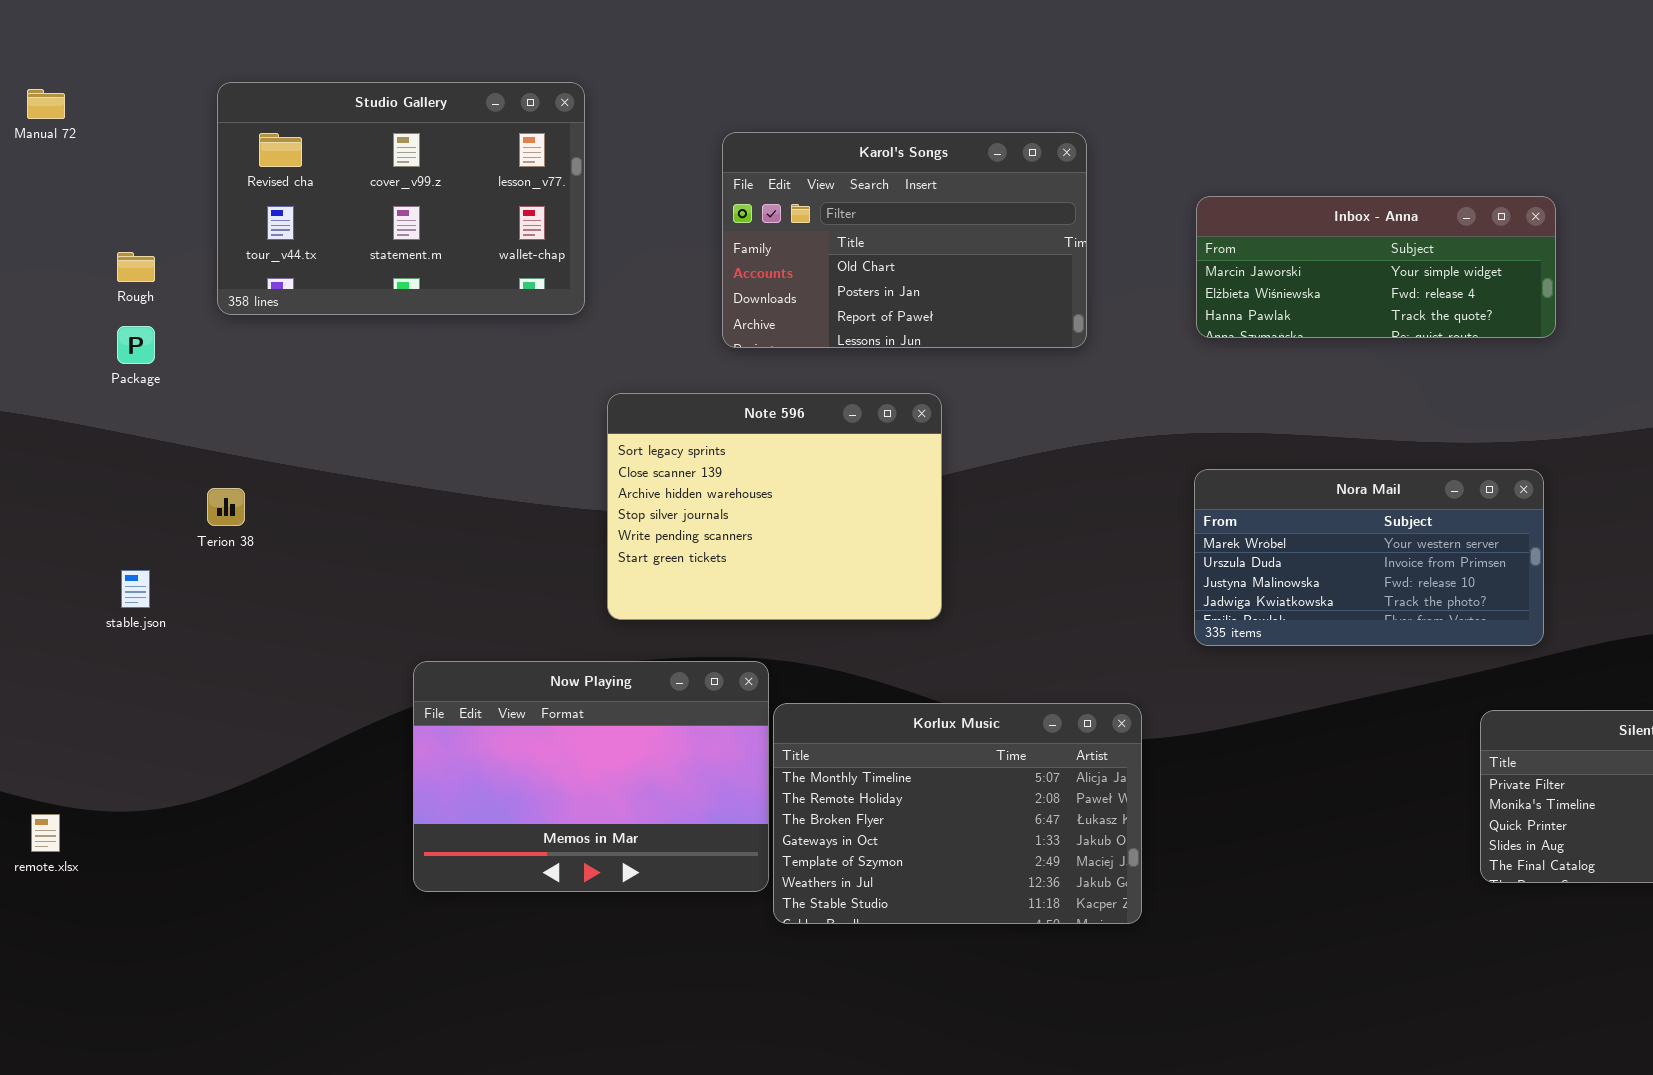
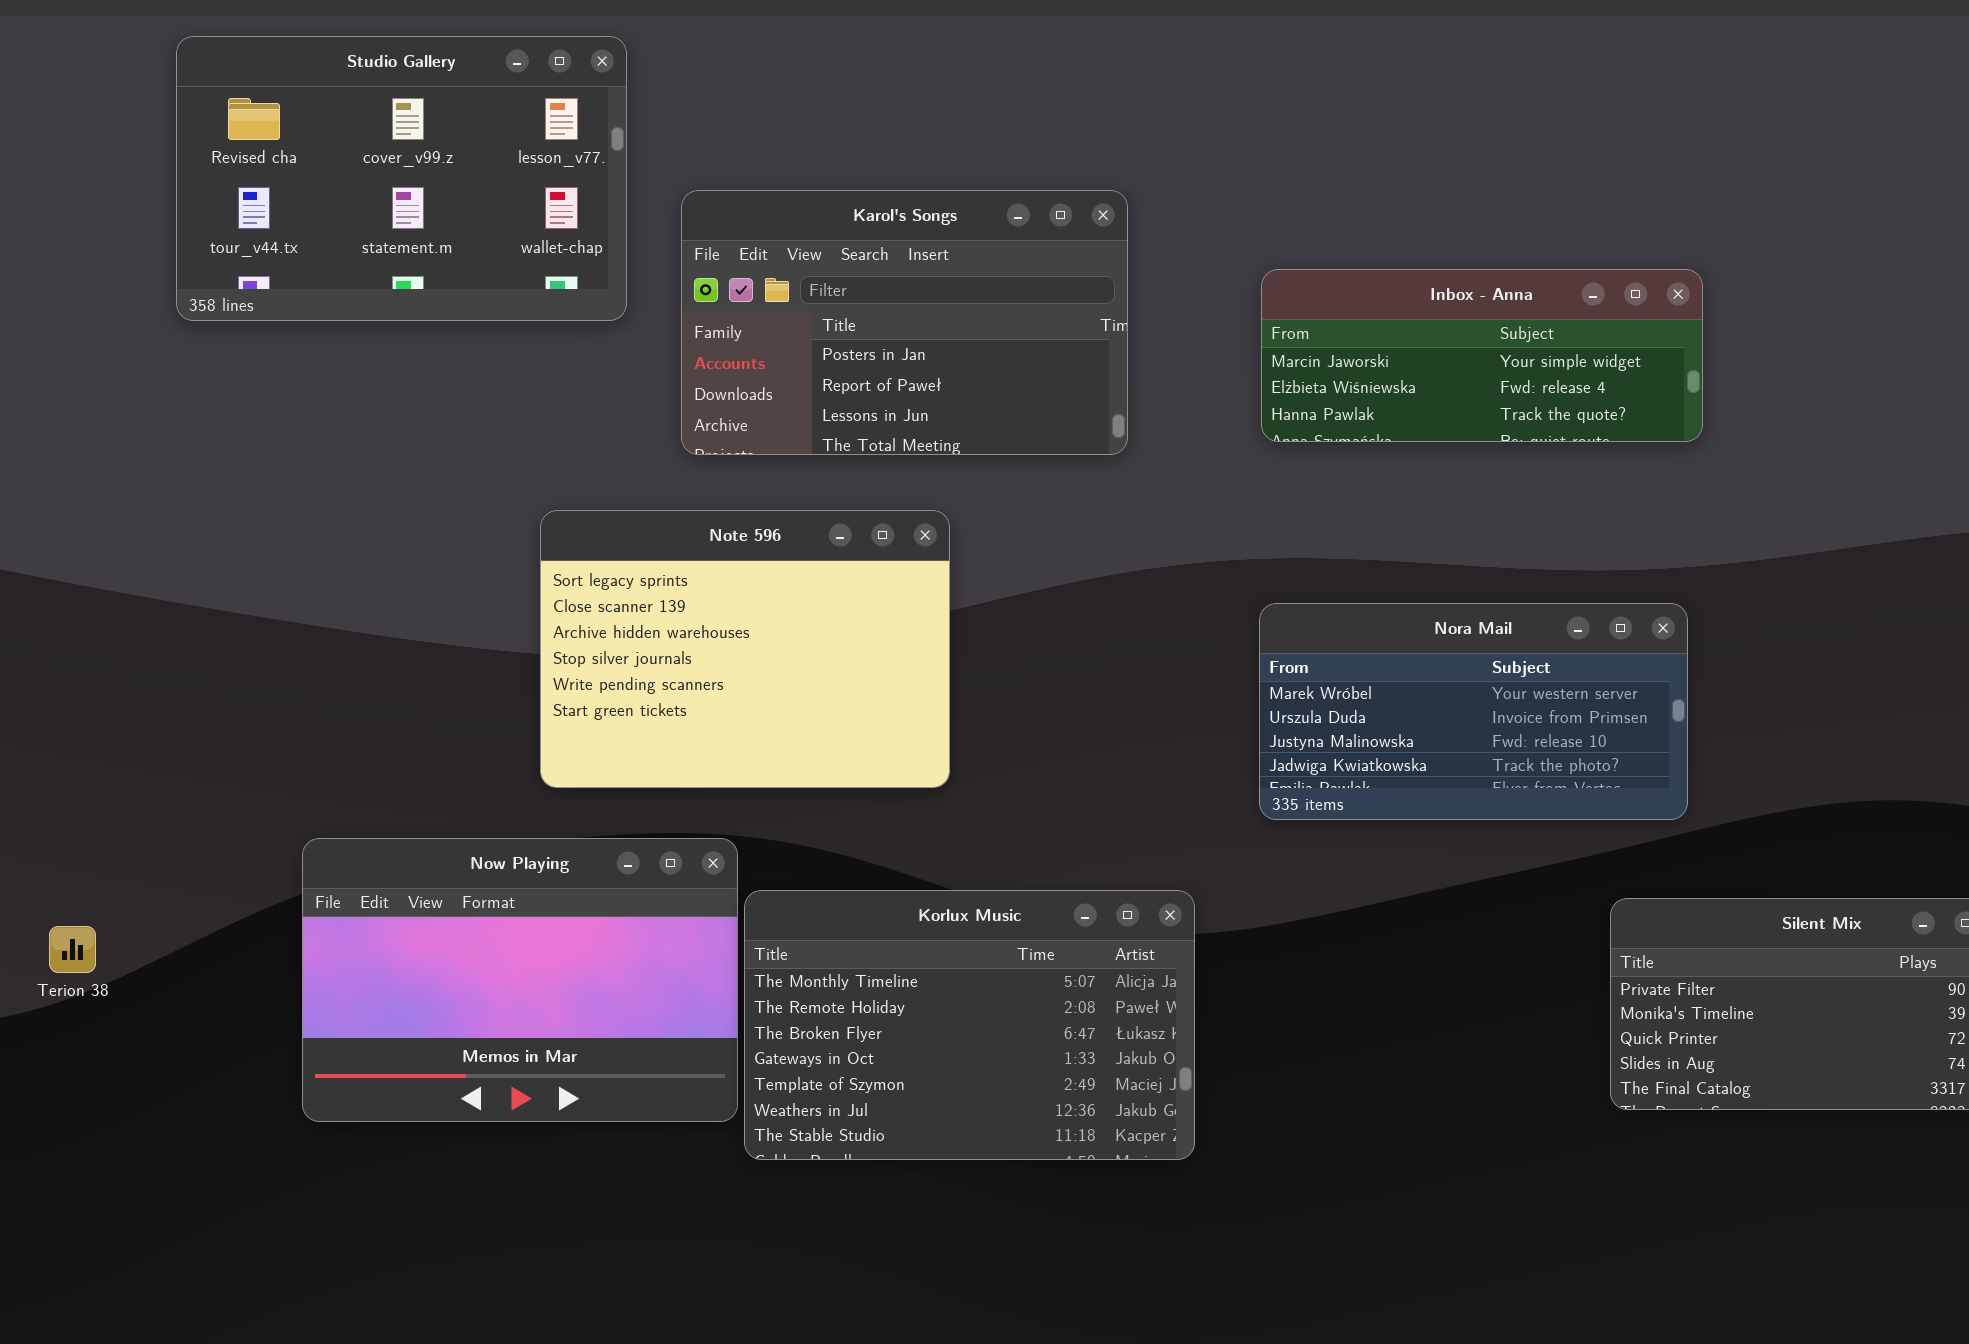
Studio Gallery: [217,82,585,315] -> [176,36,627,321], moved
Karol's Songs: [722,132,1087,348] -> [681,190,1128,455], scrolled down 1 row
Terion 38: [207,488,245,526] -> [49,926,96,973], moved

